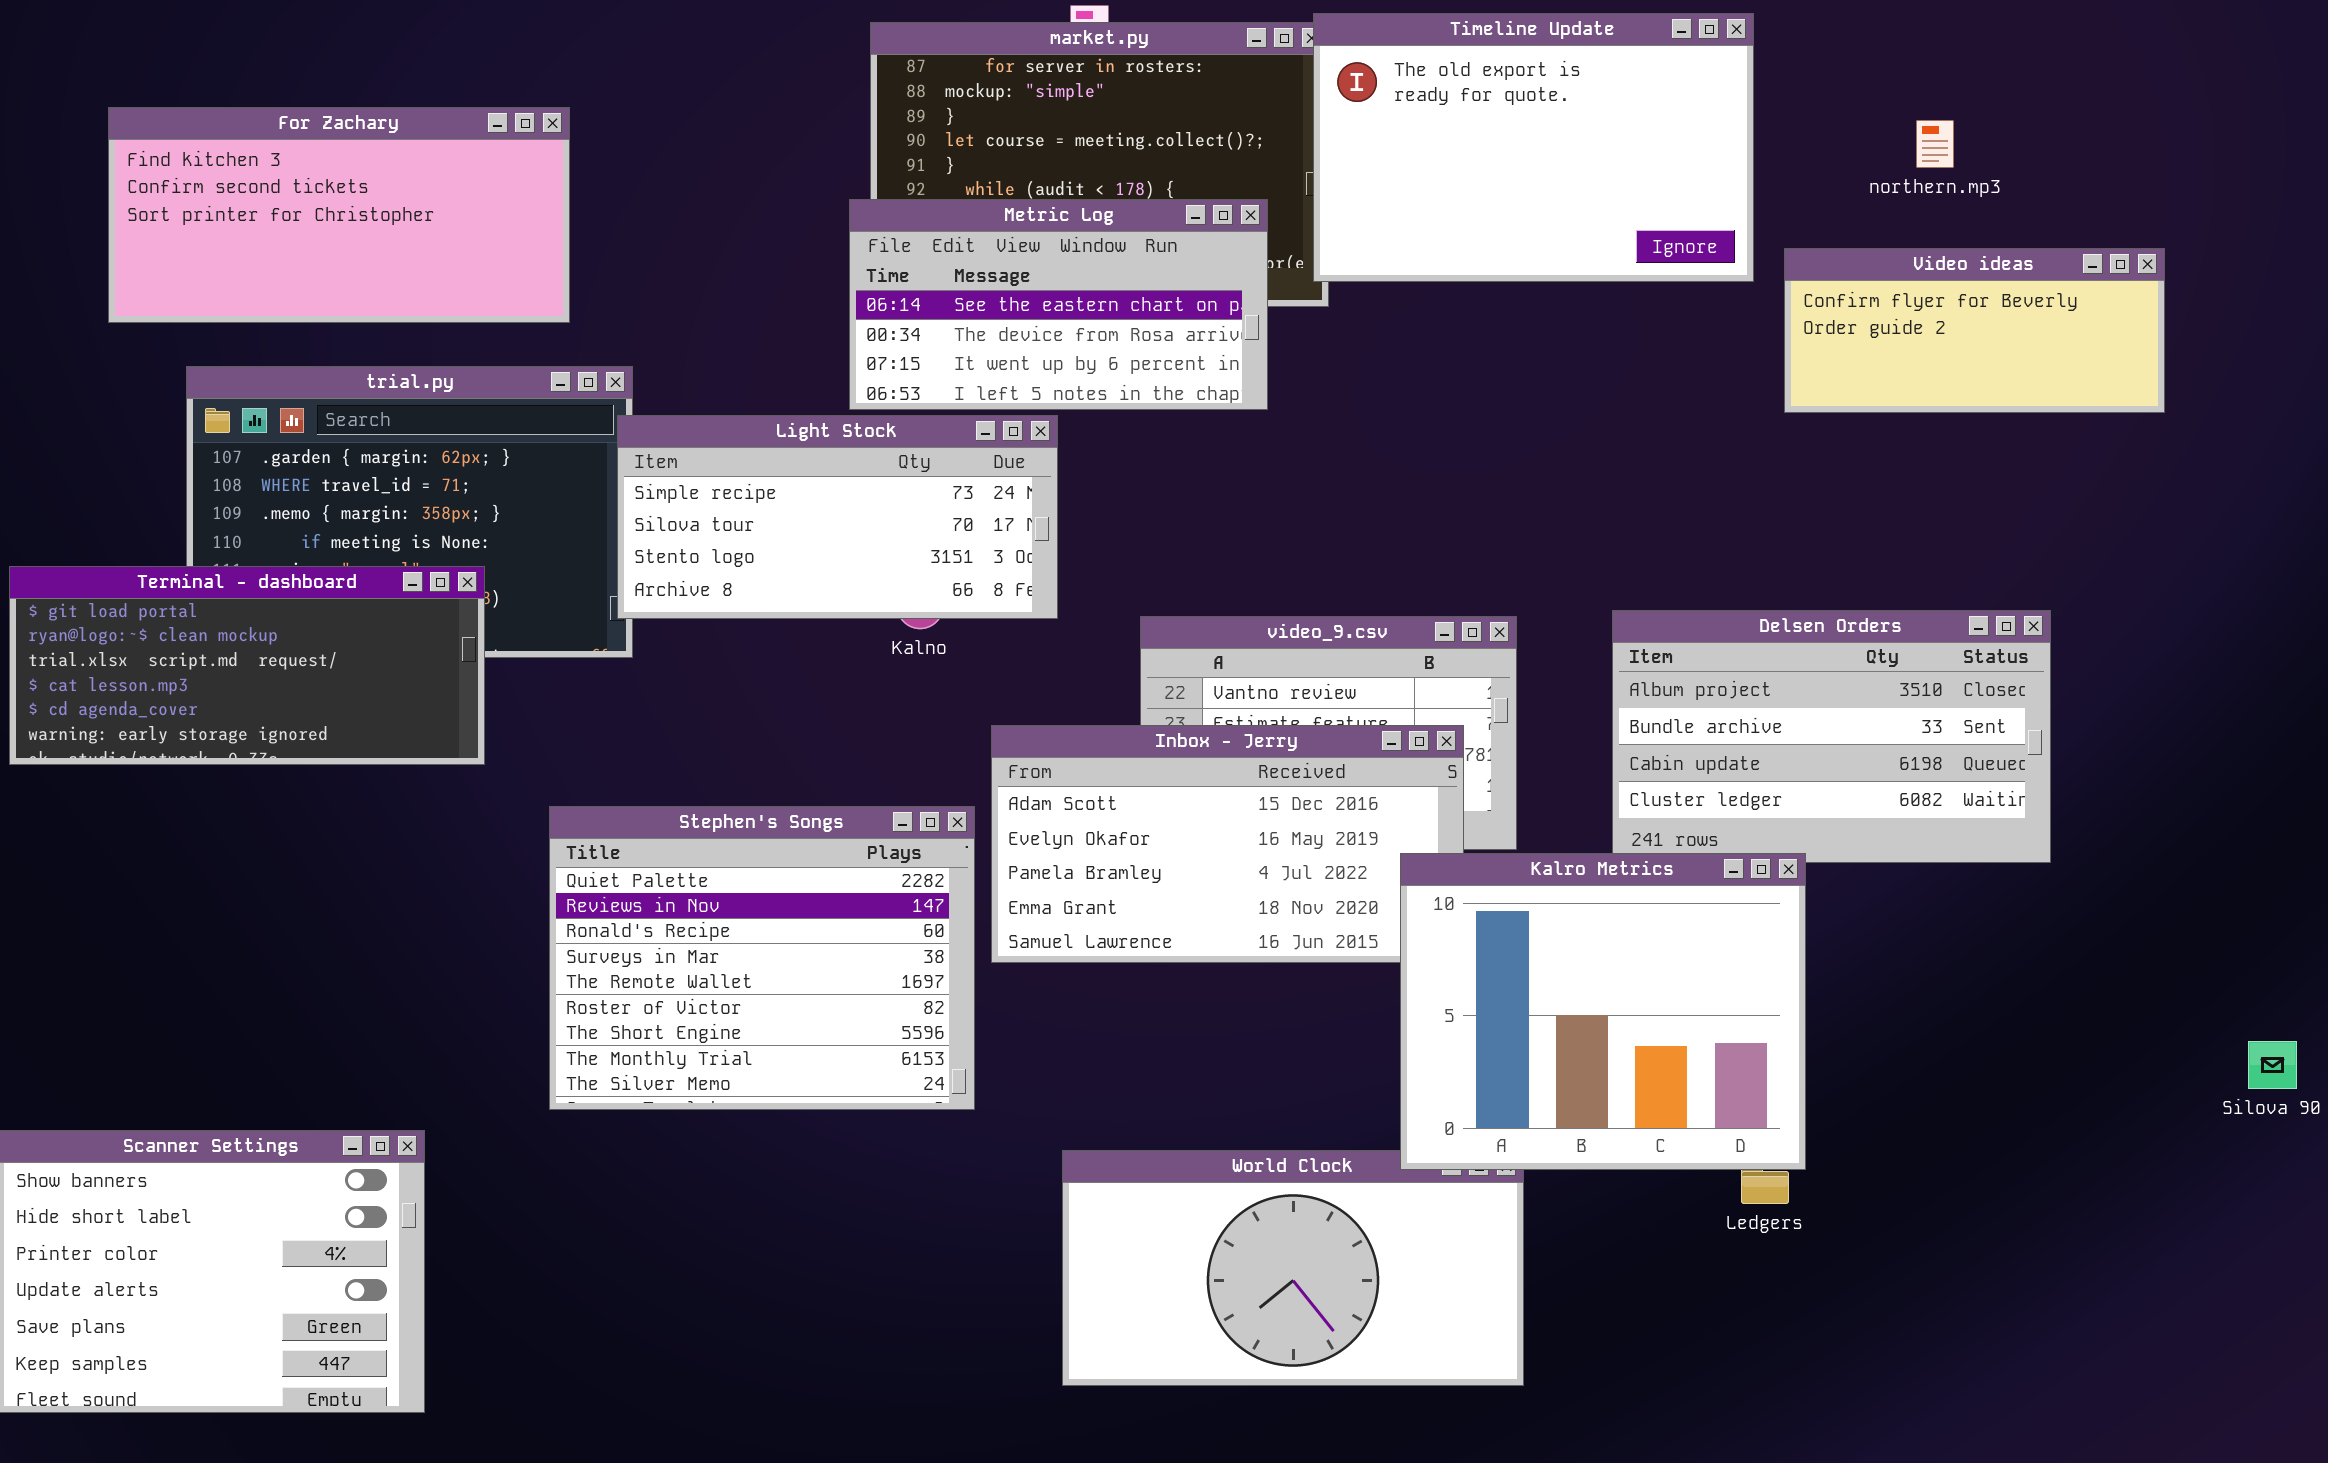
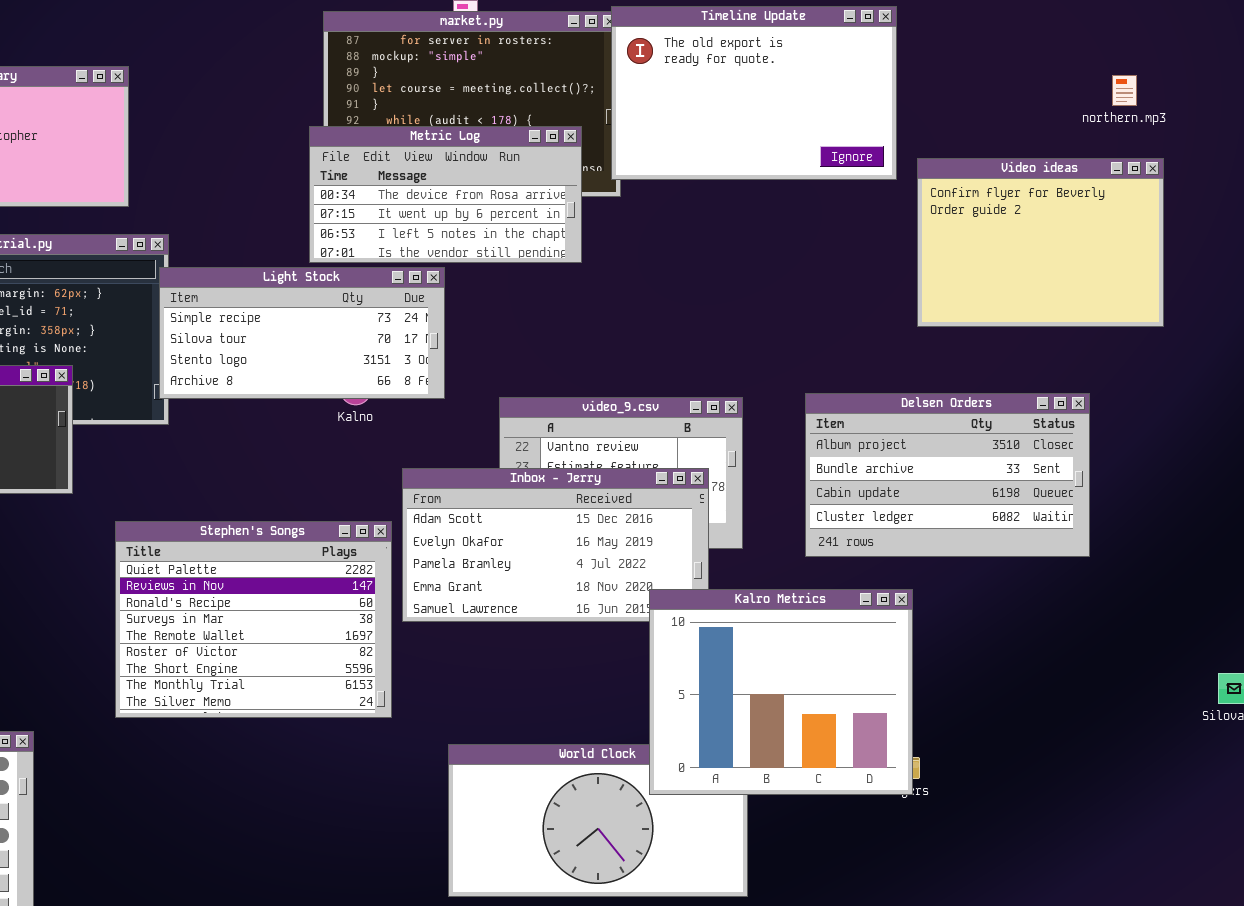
northern.mp3: [1916,120,1954,168] -> [1112,75,1137,106], moved
Metric Log: [849,199,1268,410] -> [309,126,582,263], scrolled down 1 row
Video ideas: [1784,248,2165,413] -> [917,158,1164,327], resized
Kalro Metrics: [1400,853,1806,1170] -> [649,589,913,795], moved

